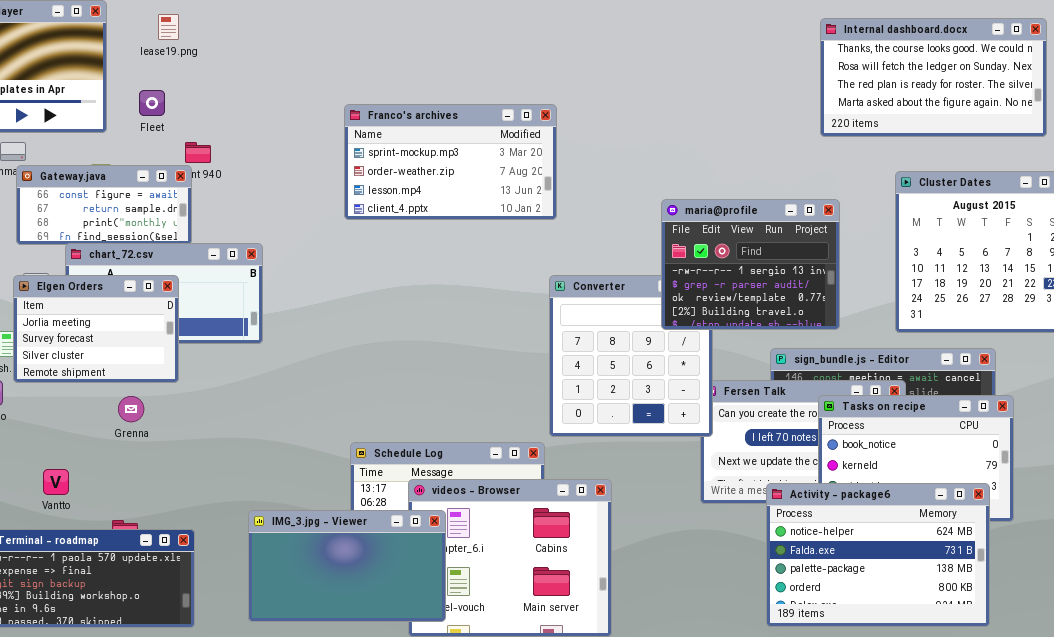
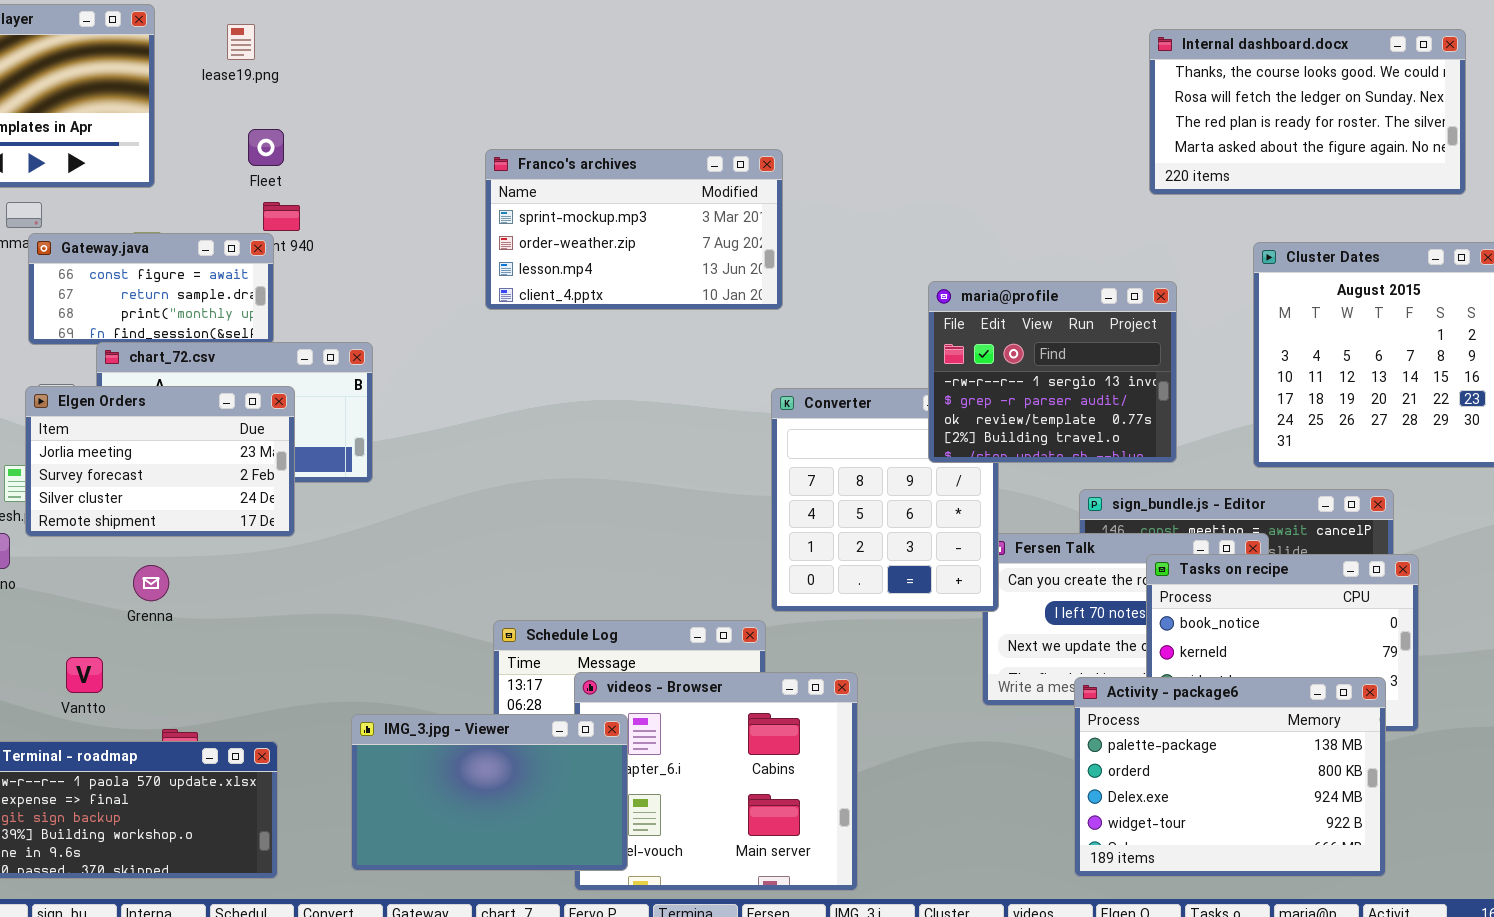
Fleet: [139,90,165,116] -> [248,129,284,166], moved
Elgen Orders: [13,275,179,383] -> [25,386,295,537], resized
Grenna: [118,396,144,422] -> [133,565,169,601], moved
Activity - package6: [766,483,990,627] -> [1074,677,1386,877], scrolled down 2 rows

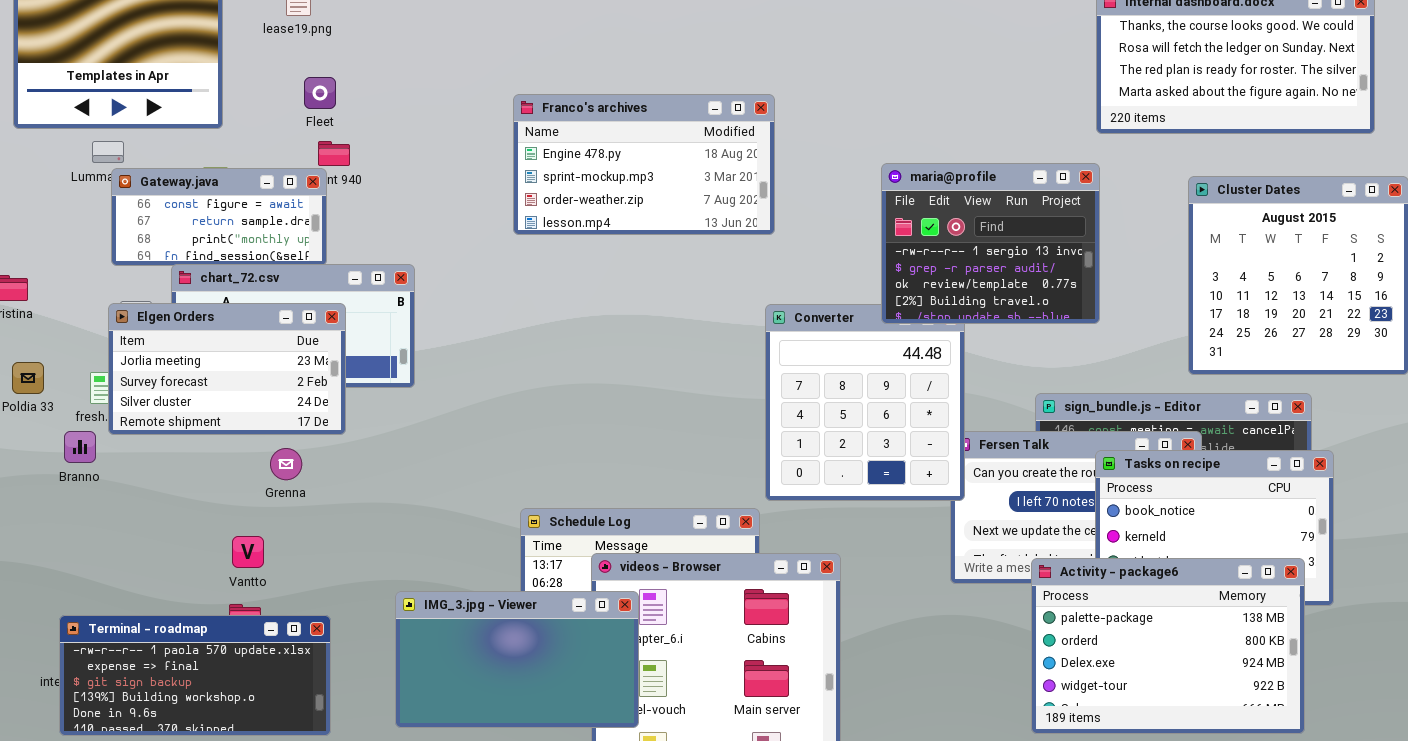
Franco's archives: [485,149,783,310] -> [513,94,775,235], scrolled up 1 row
maria@profile: [928,281,1177,463] -> [881,163,1100,324], moved
Grenna: [133,565,169,601] -> [270,448,302,480], moved
Vantto: [66,657,103,693] -> [232,536,264,568], moved

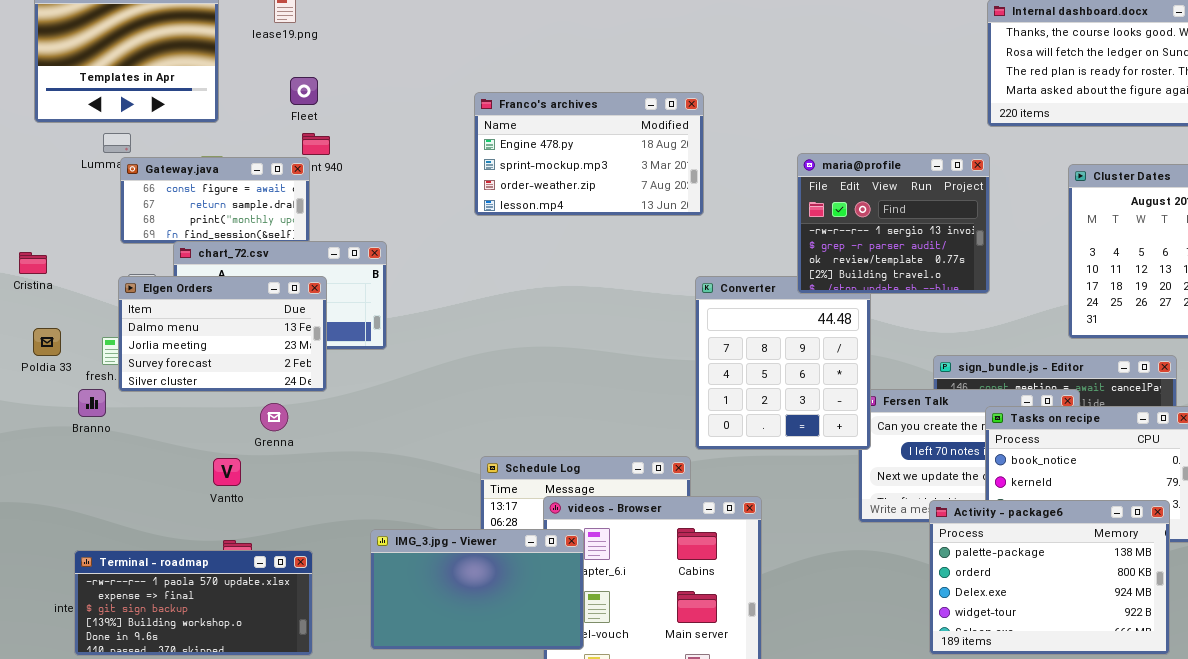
Elgen Orders: [108,303,346,435] -> [118,276,327,392], scrolled up 1 row
Vantto: [232,536,264,568] -> [213,458,241,486], moved

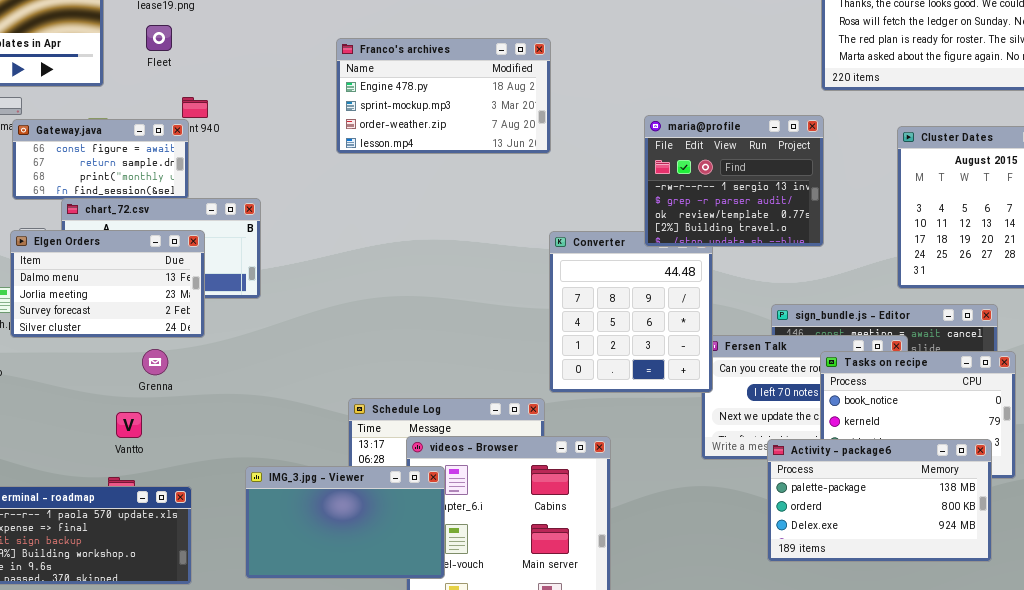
Fleet: [290,77,318,105] -> [146,25,172,51], moved
Franco's archives: [474,92,704,216] -> [336,38,551,154], moved
Vantto: [213,458,241,486] -> [116,412,142,438], moved
Activity - package6: [929,500,1170,655] -> [767,439,992,562], resized

